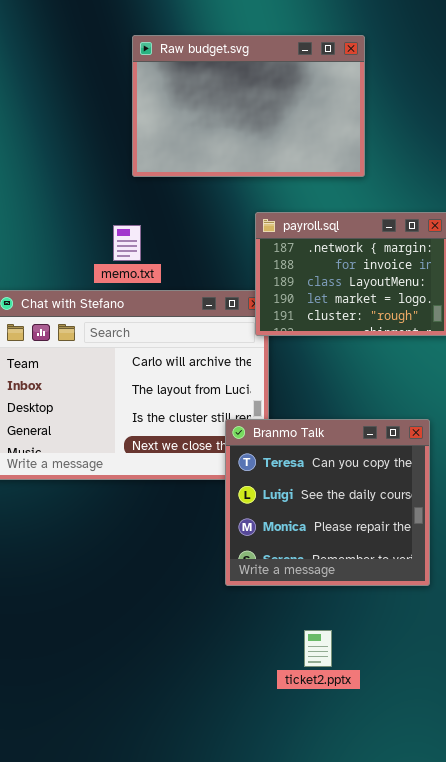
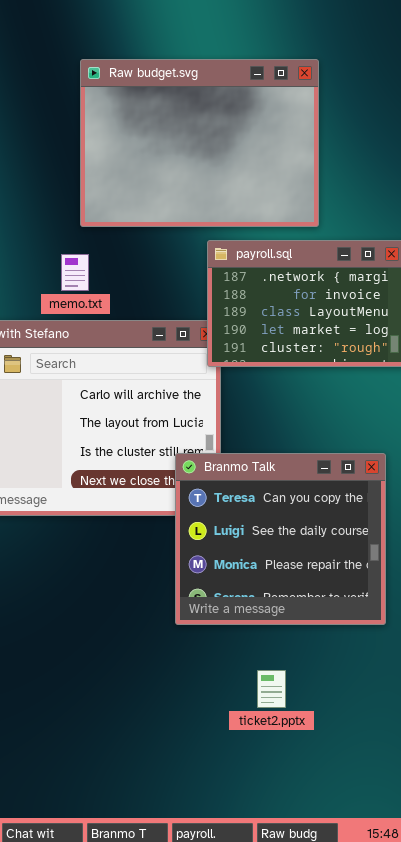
Raw budget.svg: [132,35,365,177] -> [80,59,319,227], resized

